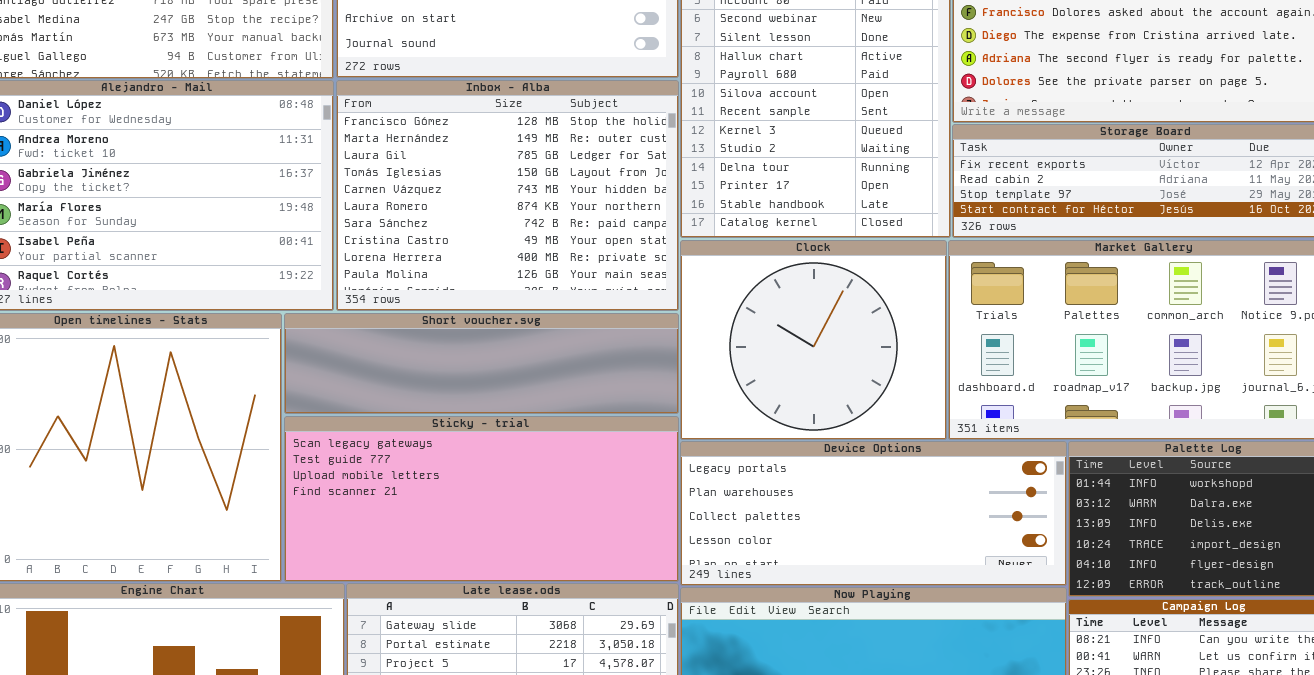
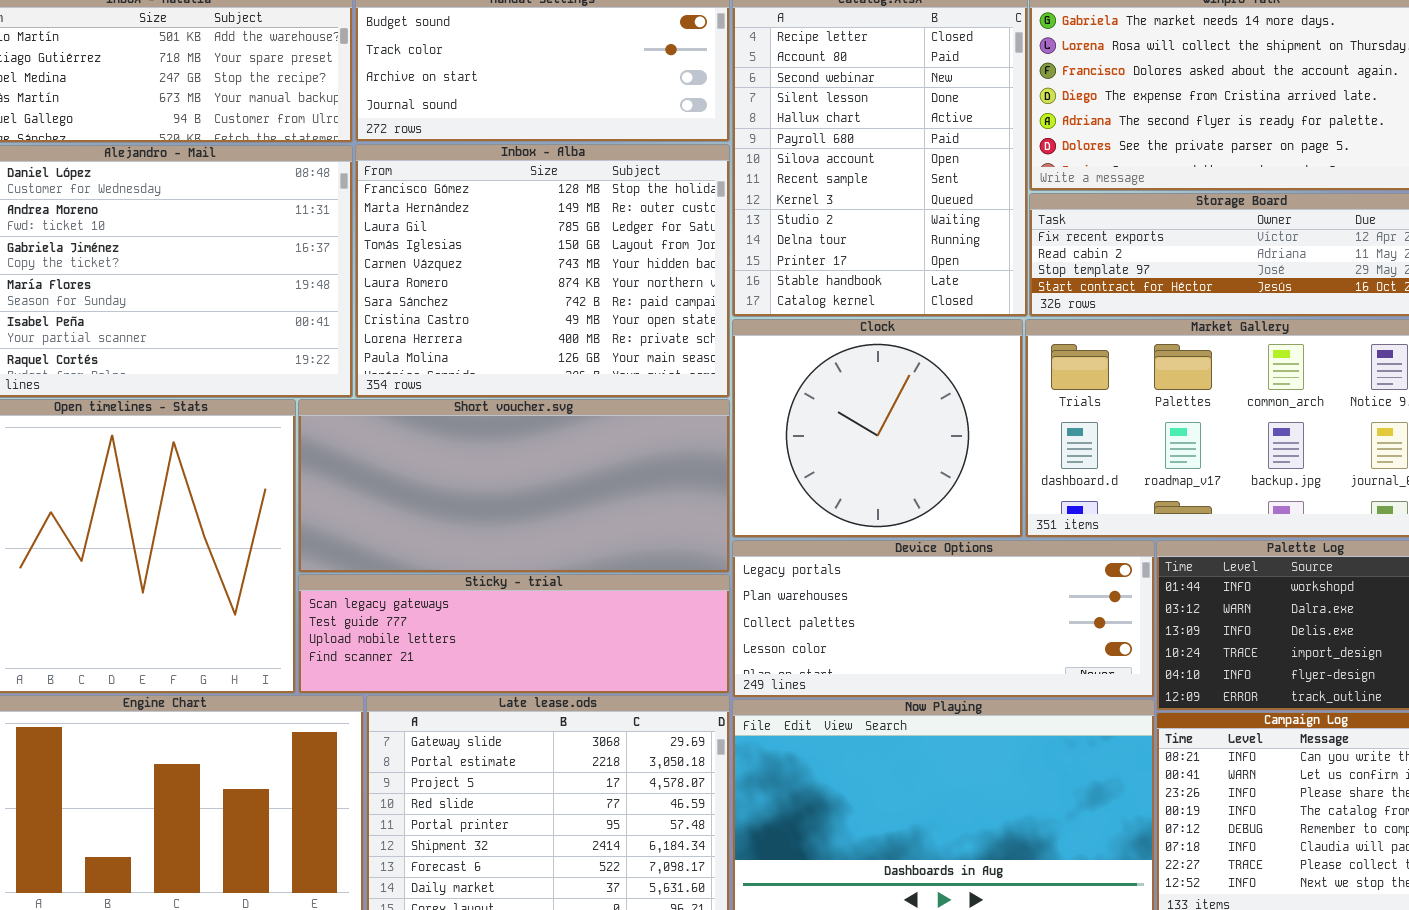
Short voucher.svg: [284,313,679,414] -> [298,399,730,573], resized
Sticky - trial: [284,416,679,582] -> [298,574,730,694], resized

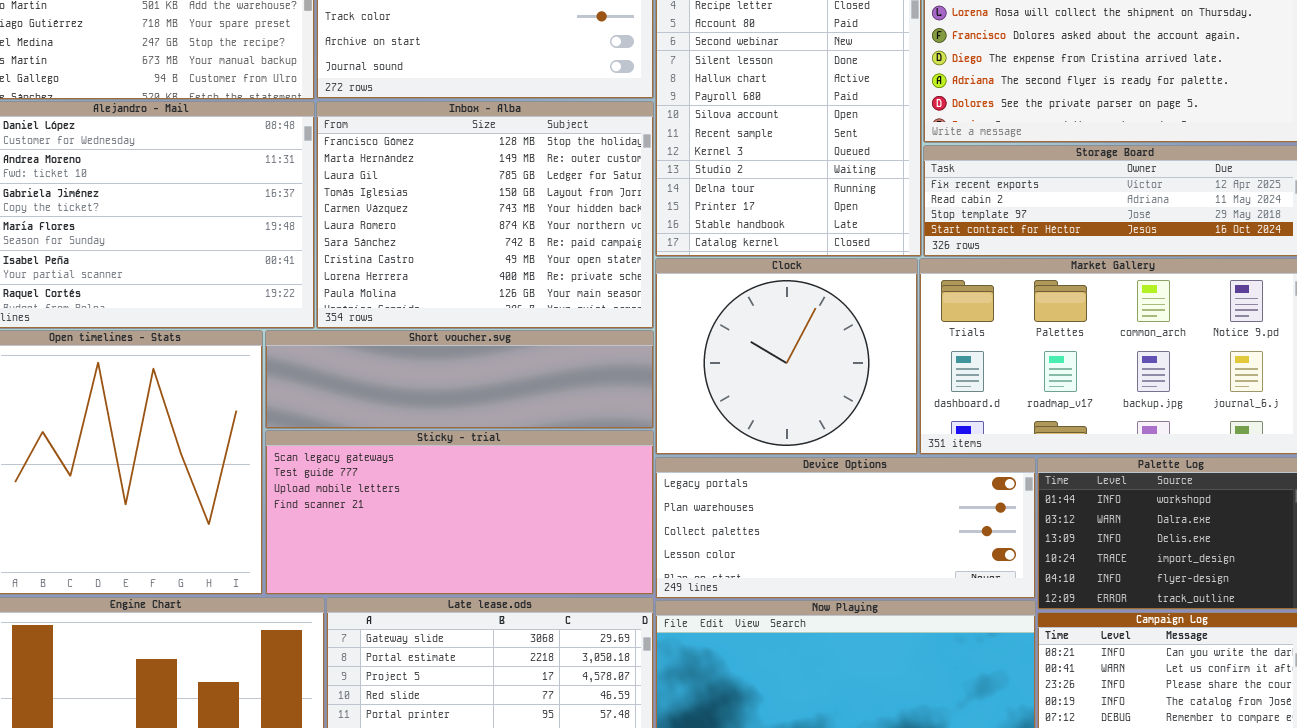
Short voucher.svg: [298,399,730,573] -> [265,330,654,429], resized
Sticky - trial: [298,574,730,694] -> [265,430,654,595], resized

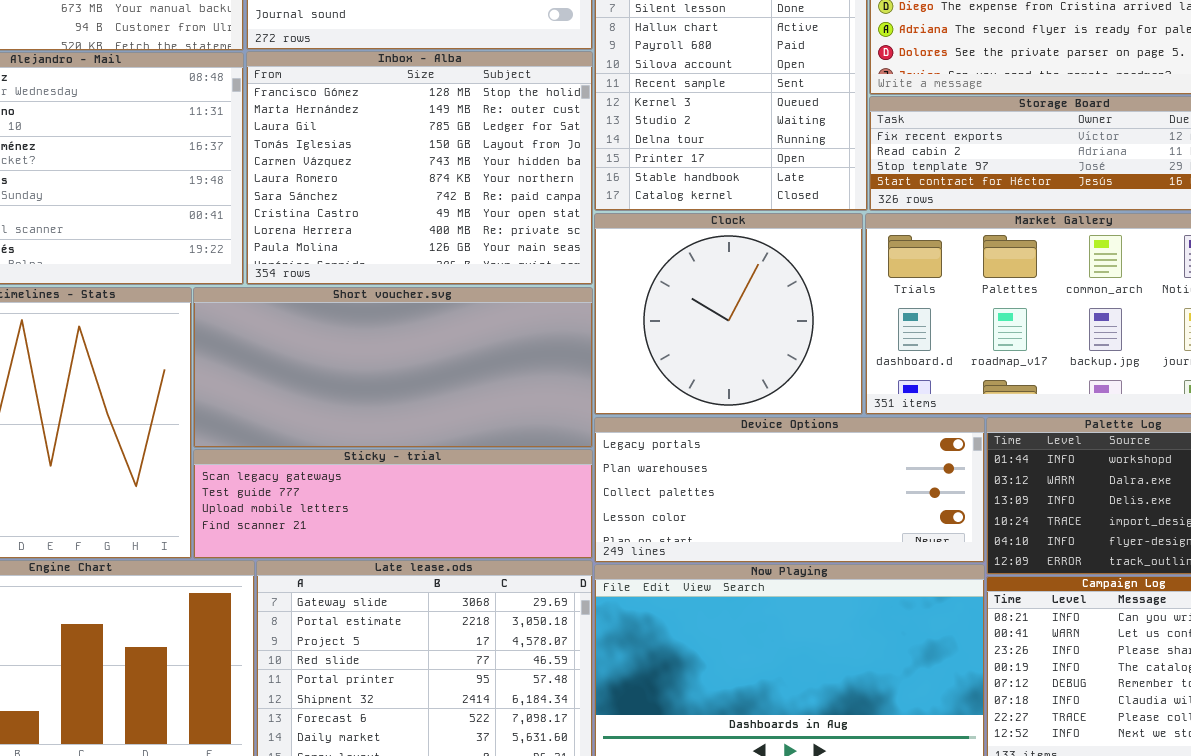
Short voucher.svg: [265,330,654,429] -> [193,287,593,448], resized
Sticky - trial: [265,430,654,595] -> [193,449,593,559], resized

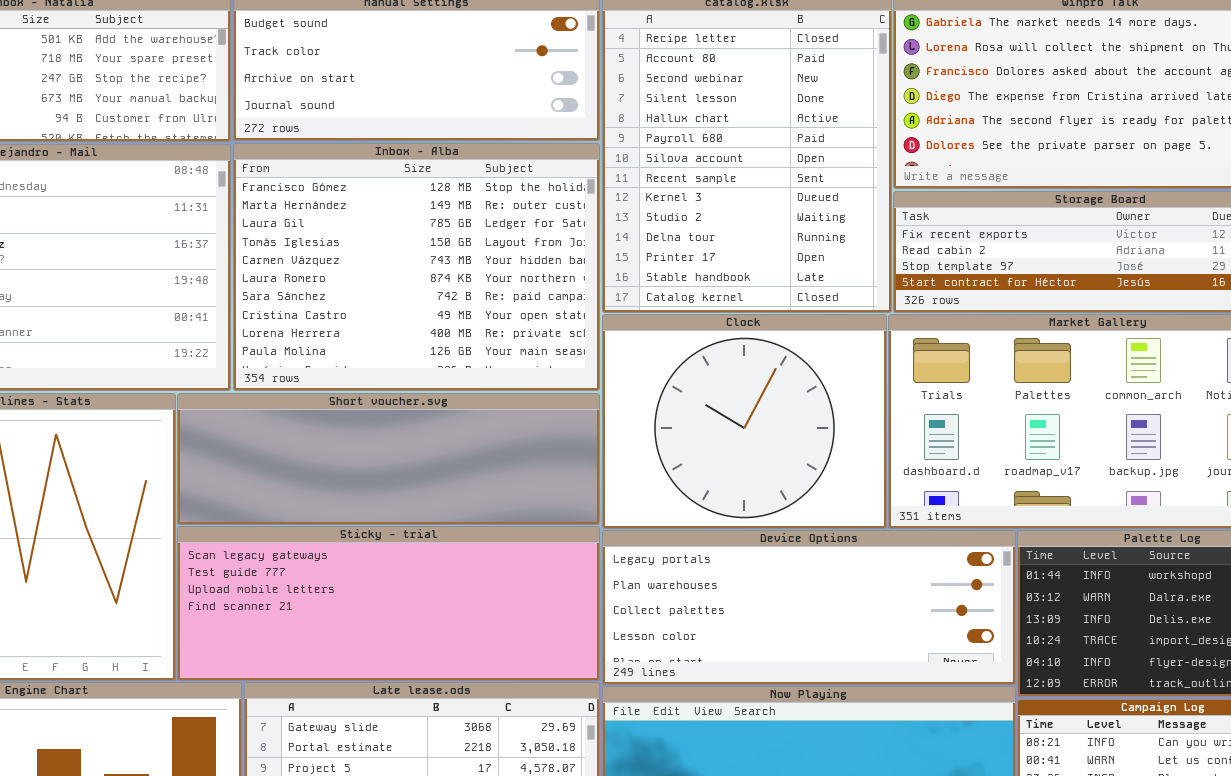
Short voucher.svg: [193,287,593,448] -> [177,393,600,525], resized
Sticky - trial: [193,449,593,559] -> [177,526,600,681], resized

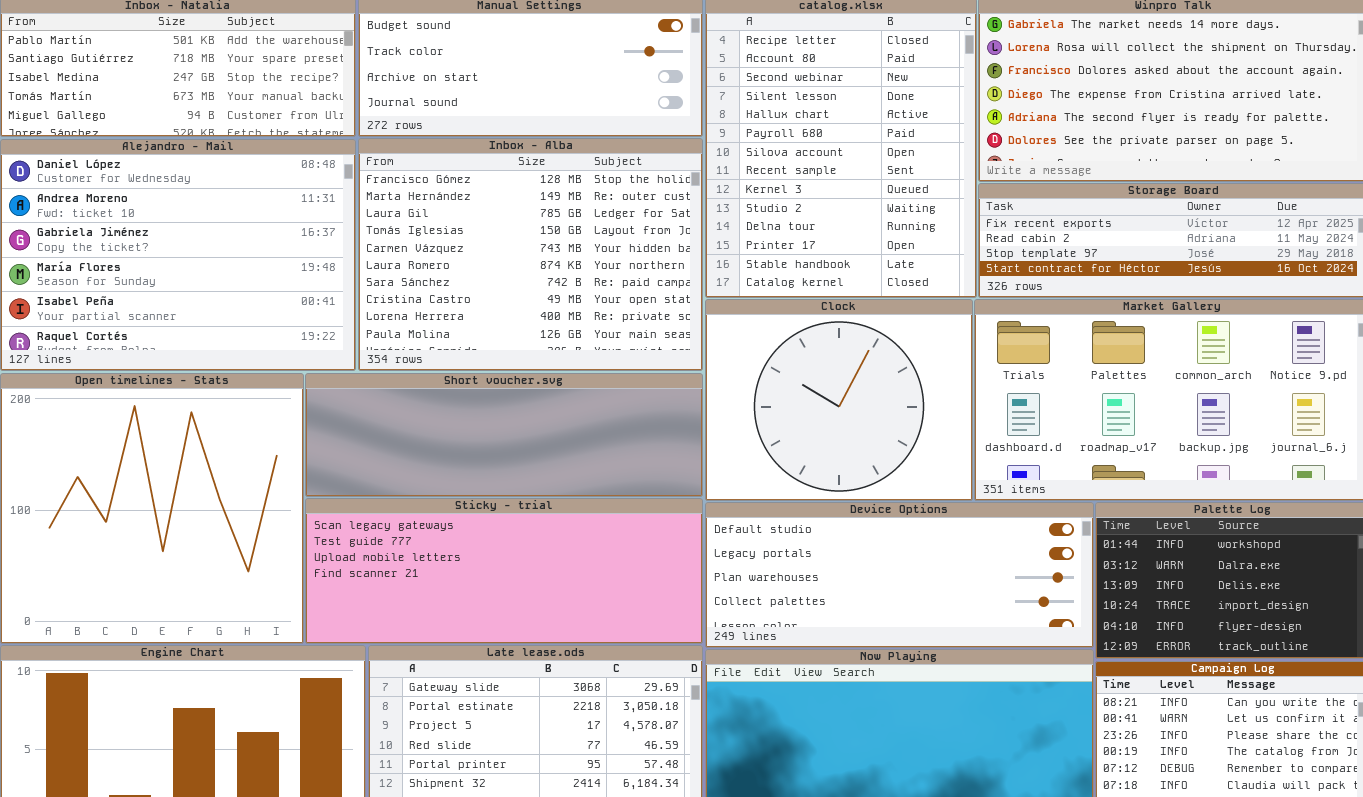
Device Options: [602,530,1016,685] -> [705,502,1094,648], scrolled up 1 row

